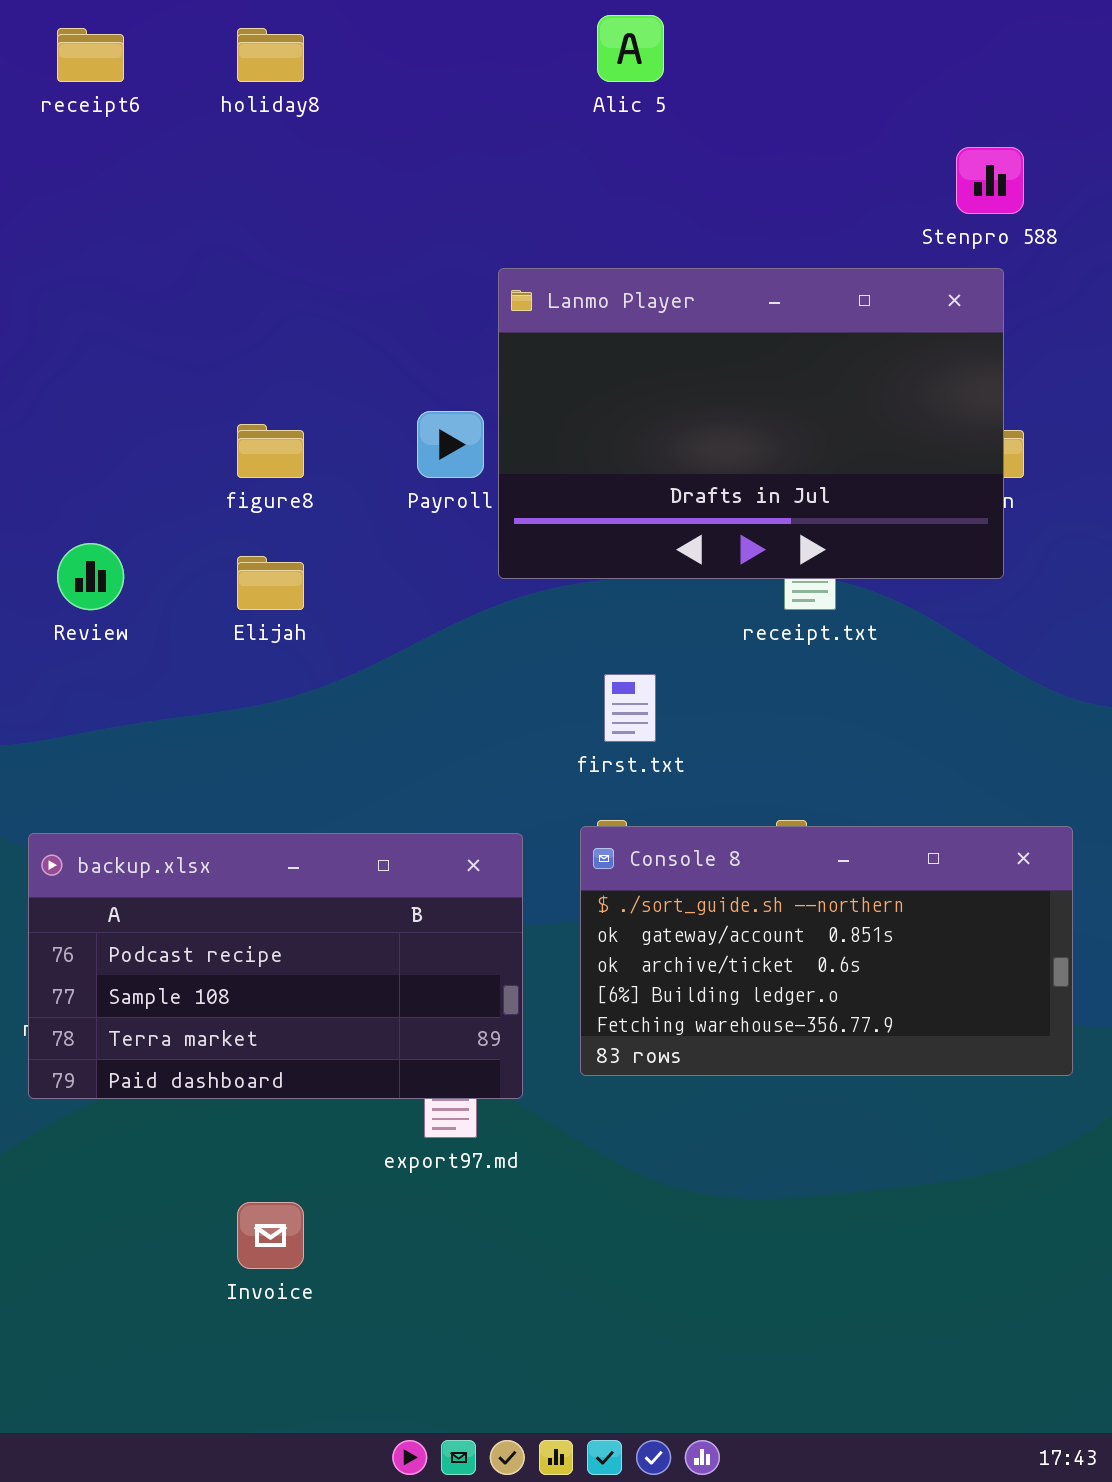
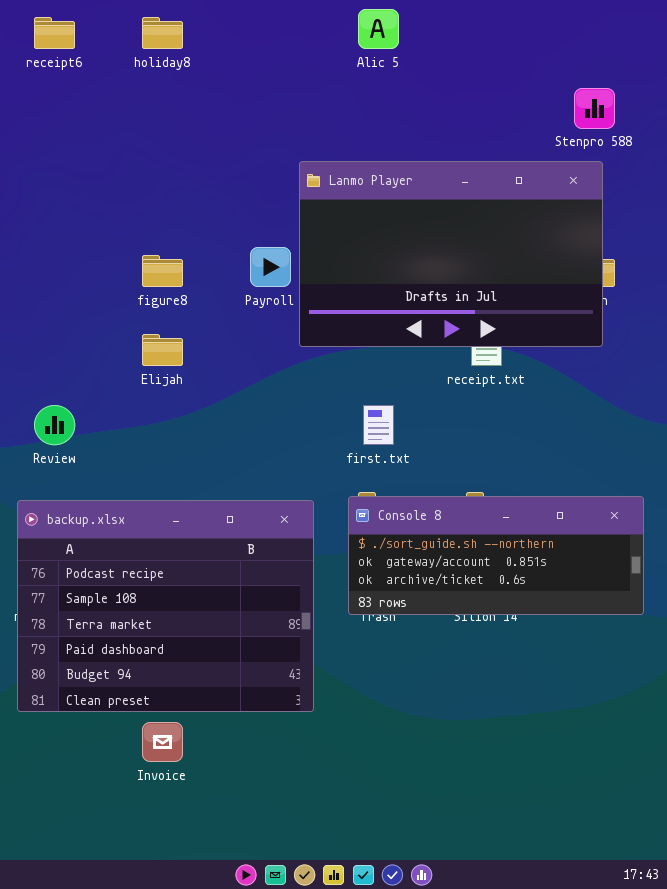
Review: [57,543,124,610] -> [34,405,75,445], moved
Console 8: [580,826,1073,1076] -> [348,496,644,615], resized
backup.xlsx: [28,833,523,1099] -> [17,500,314,712], resized

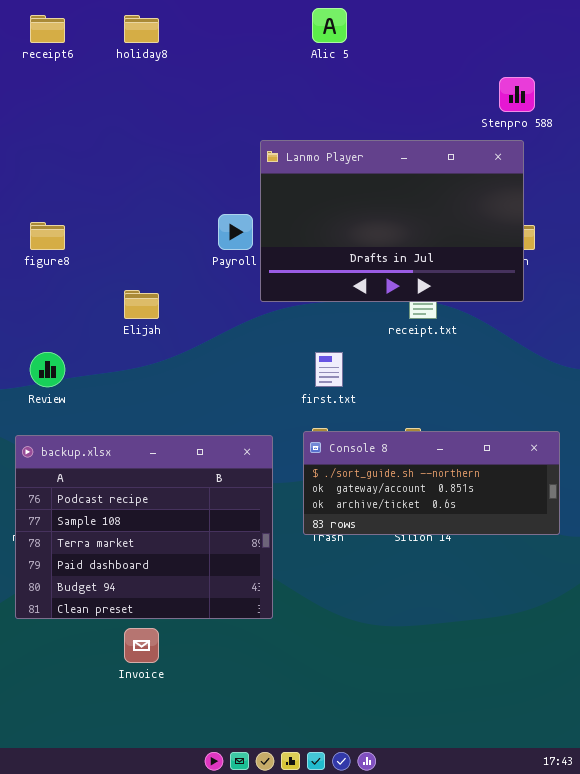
figure8: [142,255,183,287] -> [30,222,65,250], moved

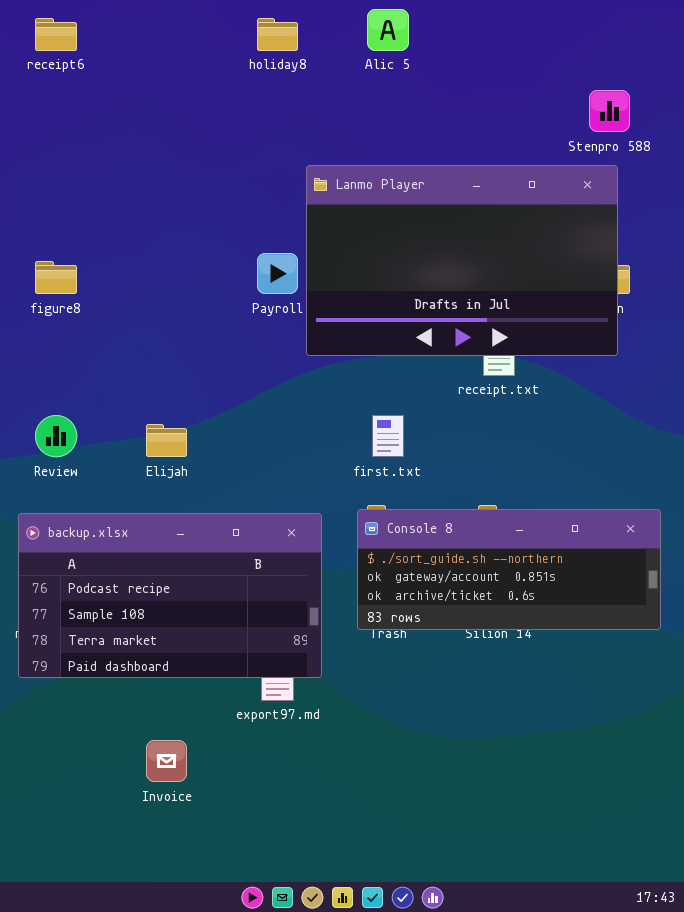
holiday8: [124,15,159,43] -> [257,18,298,51], moved
Elijah: [124,290,159,319] -> [146,424,187,457], moved
backup.xlsx: [15,435,273,619] -> [18,513,322,678], resized

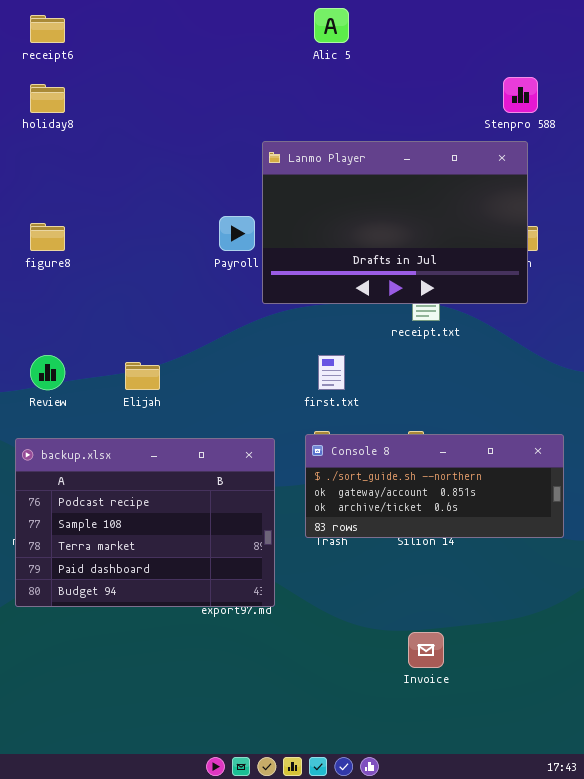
holiday8: [257,18,298,51] -> [30,84,65,113], moved
backup.xlsx: [18,513,322,678] -> [15,438,275,607], resized
Invoice: [146,740,187,782] -> [408,632,444,668], moved

